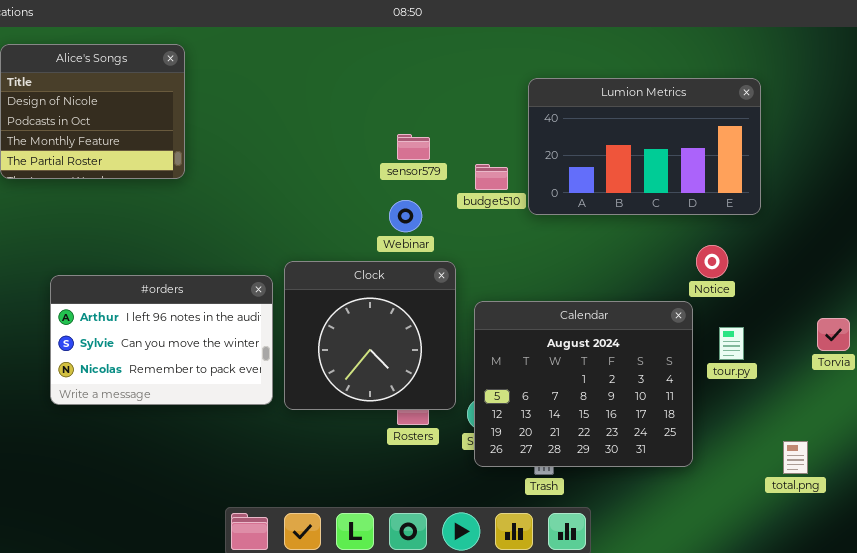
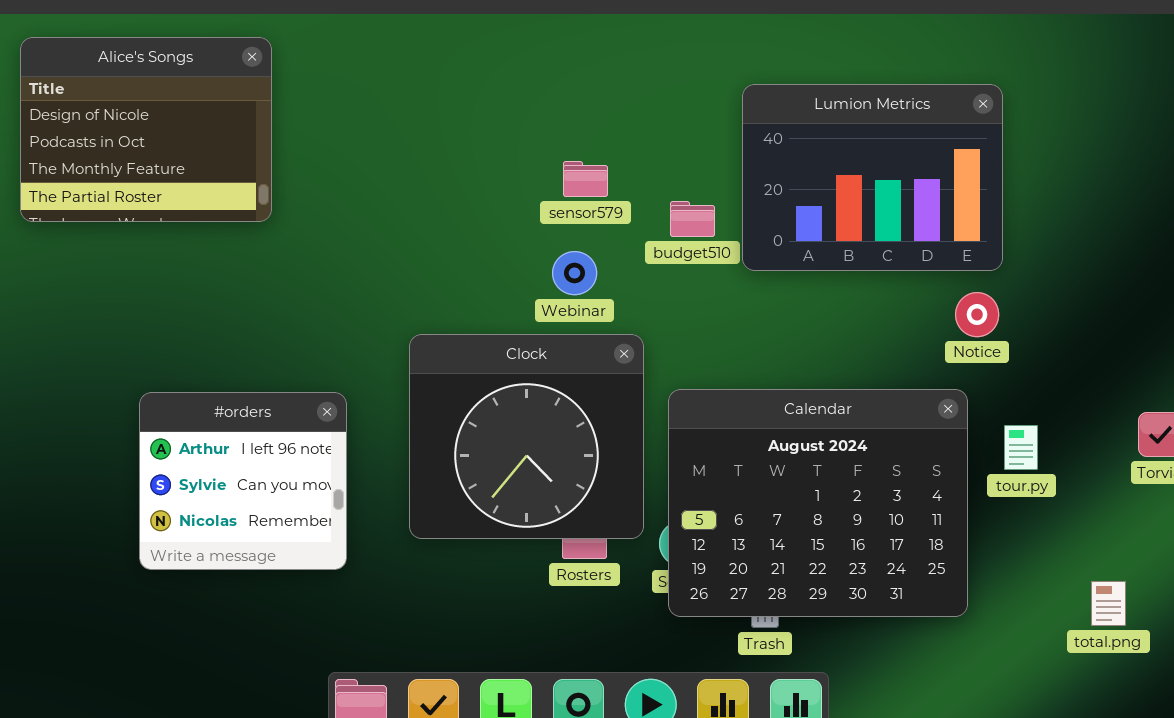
Lumion Metrics: [528,78,761,215] -> [742,84,1003,271], resized
Notice: [696,245,728,278] -> [955,292,999,337], moved
#orders: [50,275,273,405] -> [139,392,347,570], moved, resized

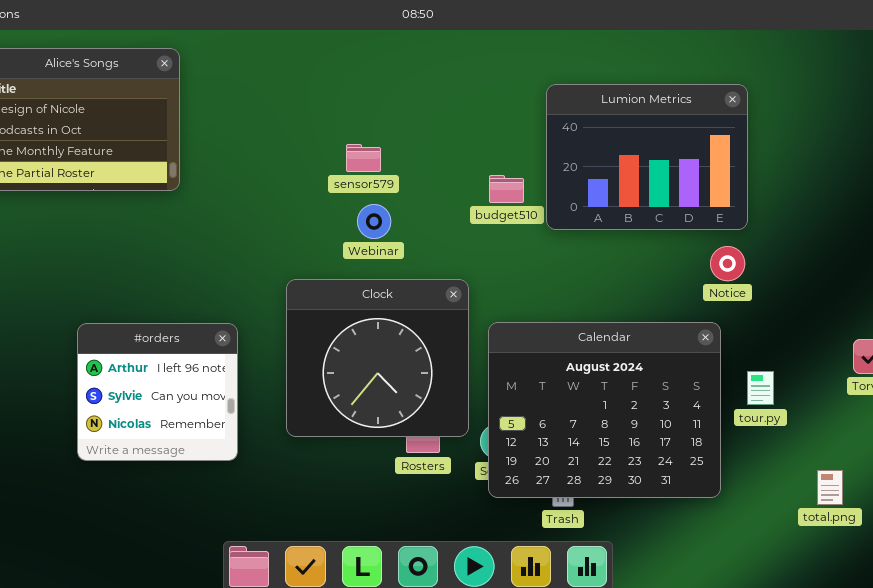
sensor579: [563,161,608,197] -> [346,144,381,172], moved
Webinar: [552,251,597,295] -> [357,204,391,239], moved
tour.py: [1004,425,1038,470] -> [747,371,774,405], moved

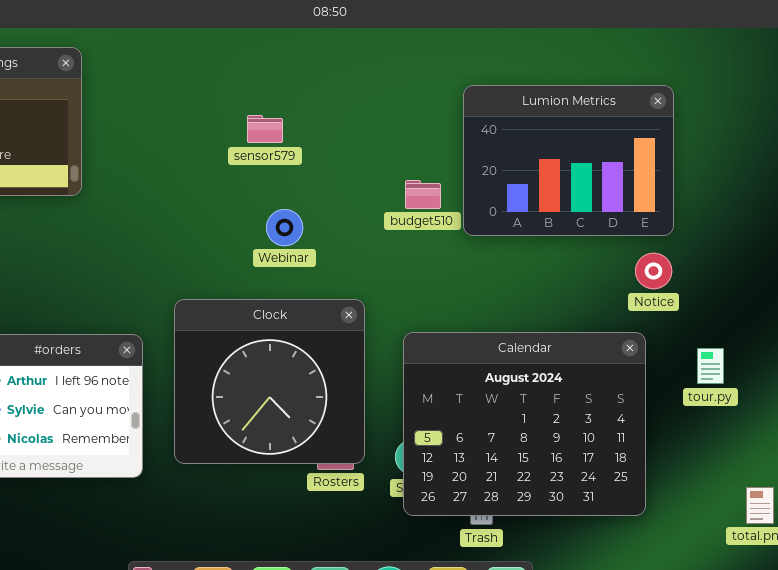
sensor579: [346,144,381,172] -> [247,115,283,143], moved
Clock: [286,279,469,437] -> [174,299,365,464], moved
tour.py: [747,371,774,405] -> [697,348,724,384], moved

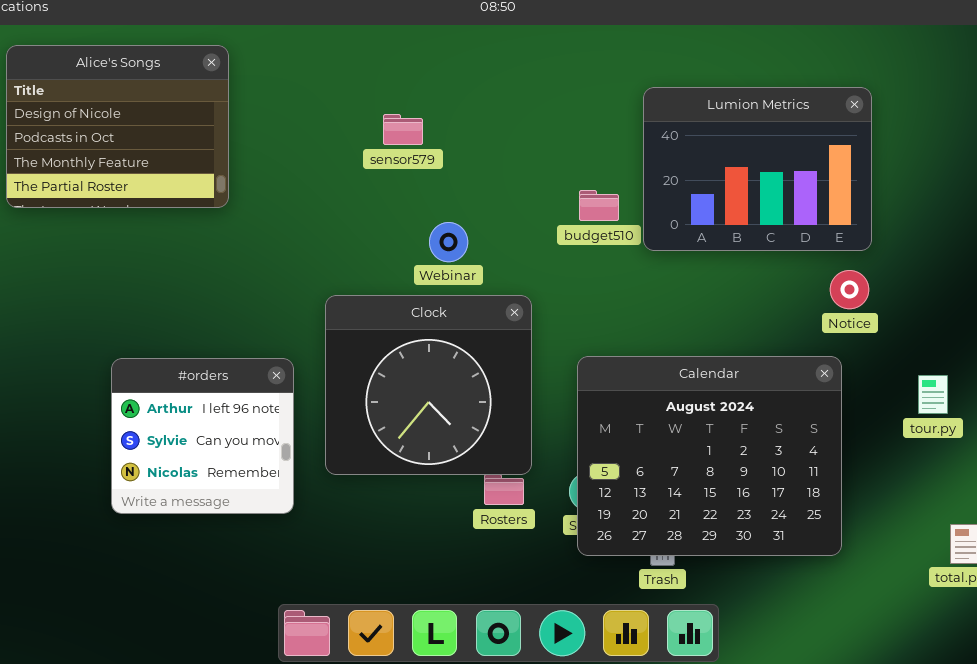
sensor579: [247,115,283,143] -> [383,114,423,145], moved
Clock: [174,299,365,464] -> [325,295,532,475], moved
tour.py: [697,348,724,384] -> [918,375,948,414], moved

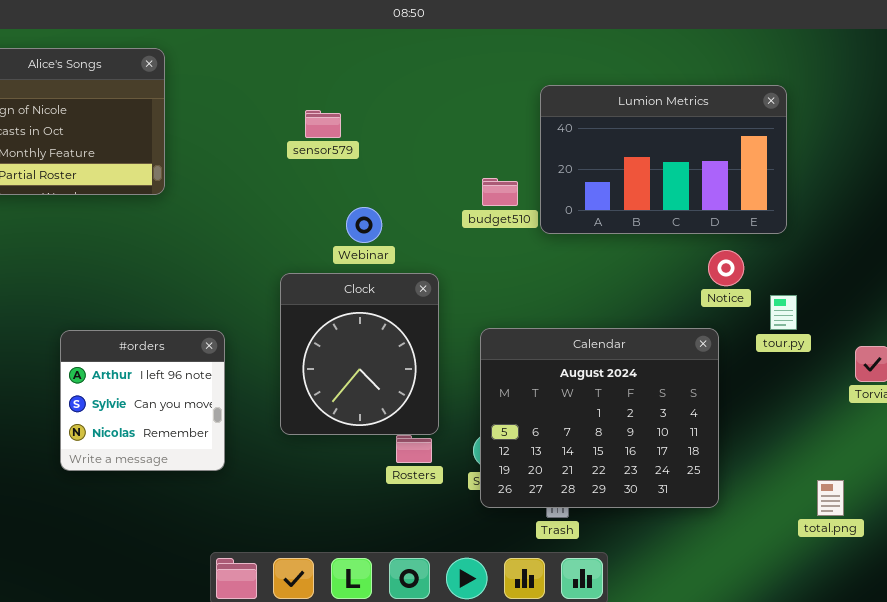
Lumion Metrics: [643,87,872,251] -> [540,85,787,234], resized
Clock: [325,295,532,475] -> [280,273,439,435], resized
tour.py: [918,375,948,414] -> [770,295,797,330], moved

